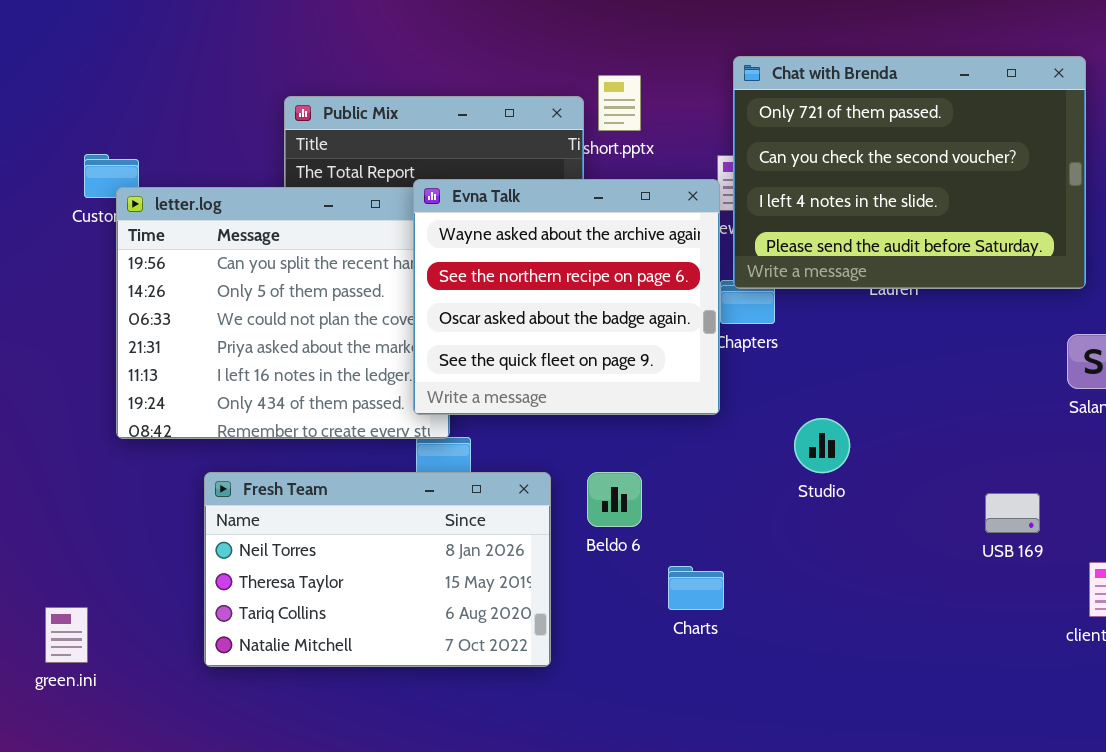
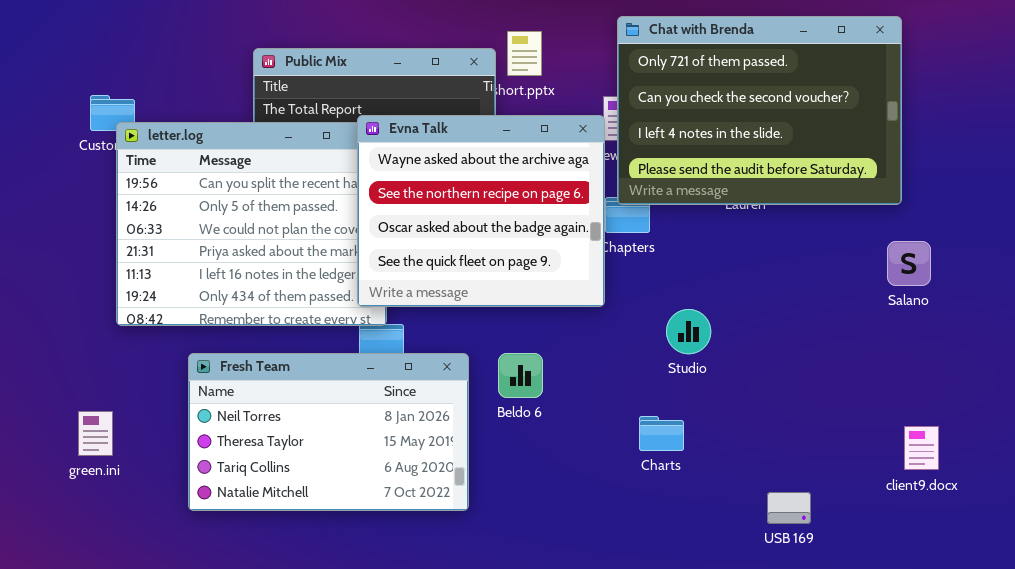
USB 169: [985,493,1040,533] -> [767,492,811,524], moved
Charts: [668,566,724,610] -> [639,416,684,451], moved
green.ini: [45,607,88,663] -> [78,411,113,456], moved

